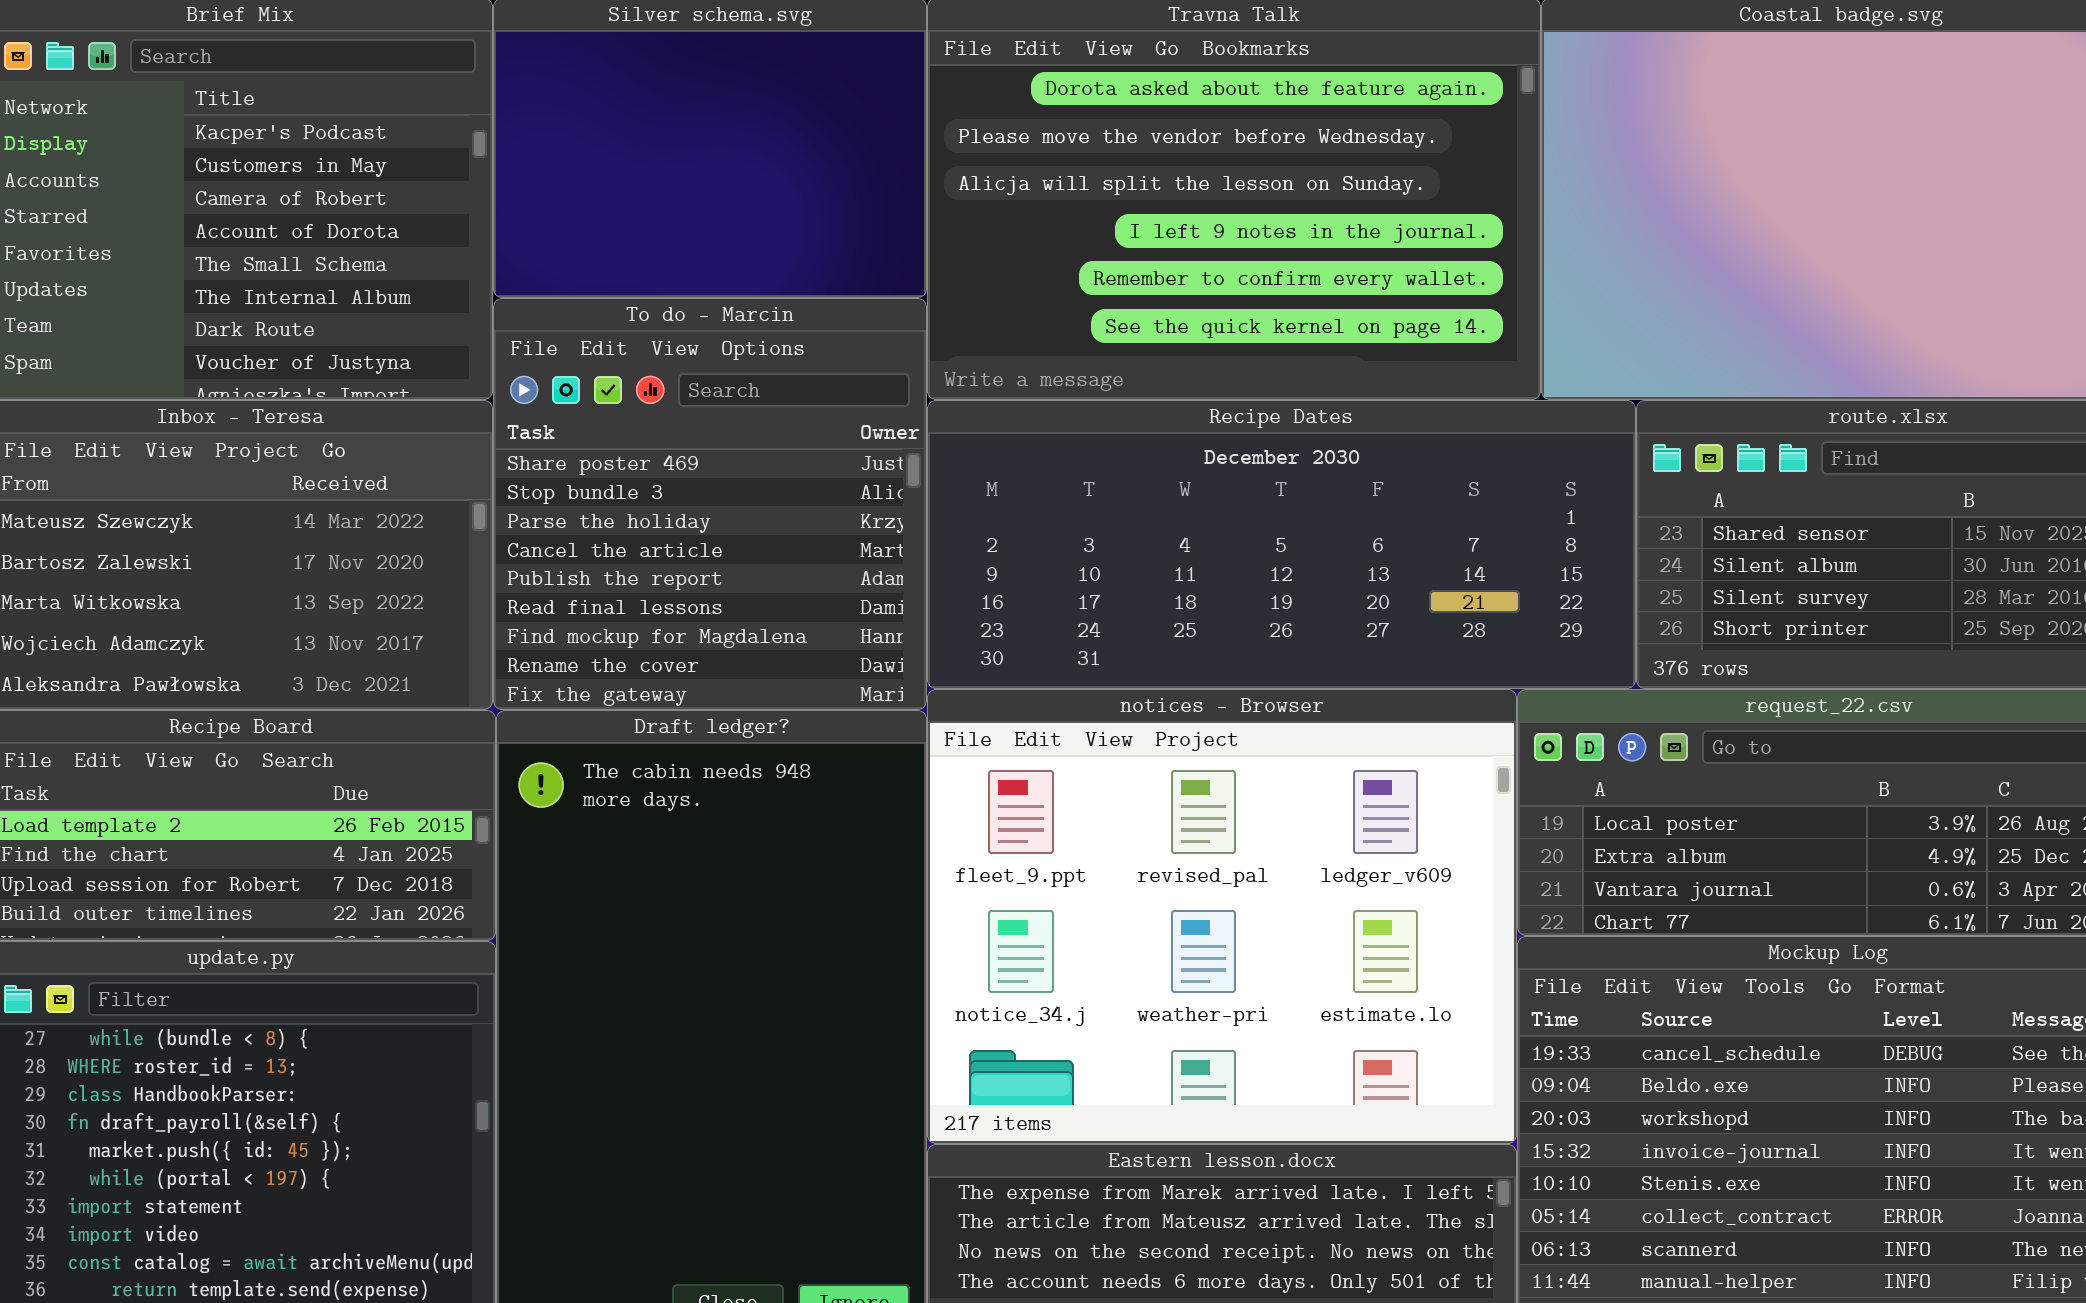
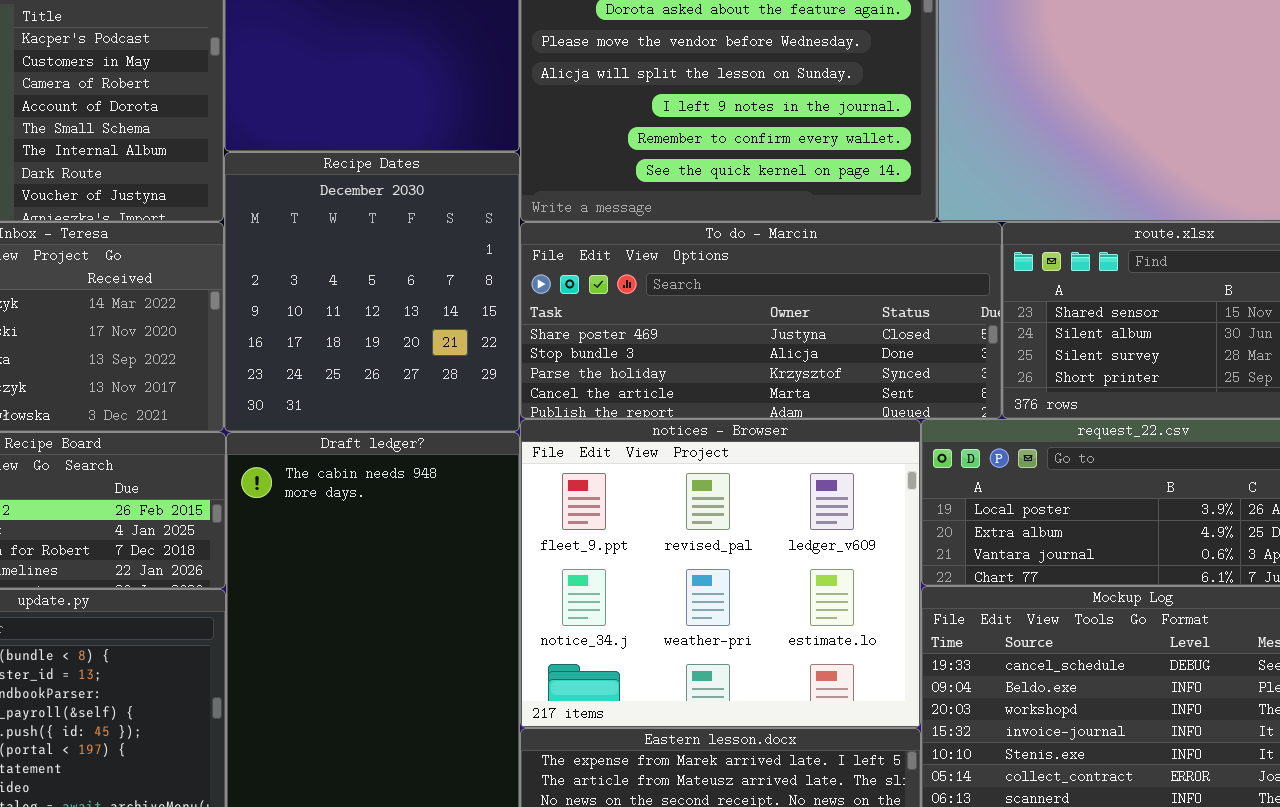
To do - Marcin: [493,298,927,710] -> [520,222,1002,419], moved, resized
Recipe Dates: [927,400,1636,689] -> [224,152,520,432], moved, resized

